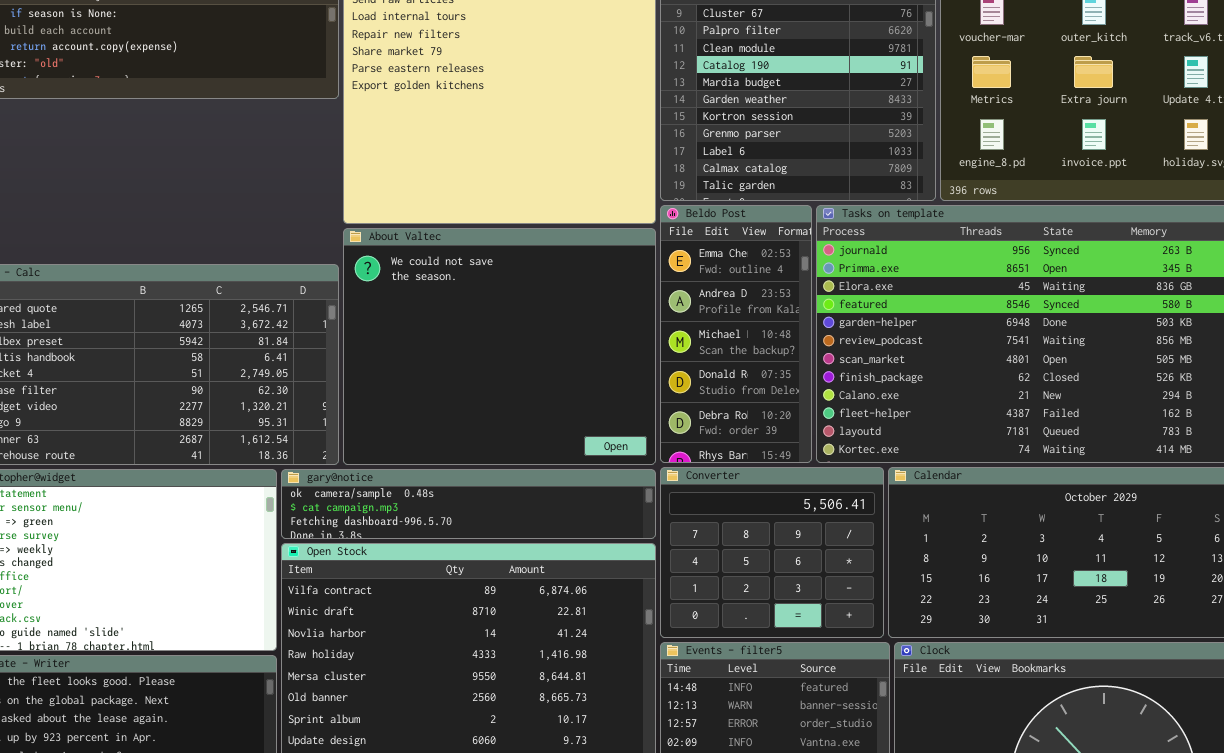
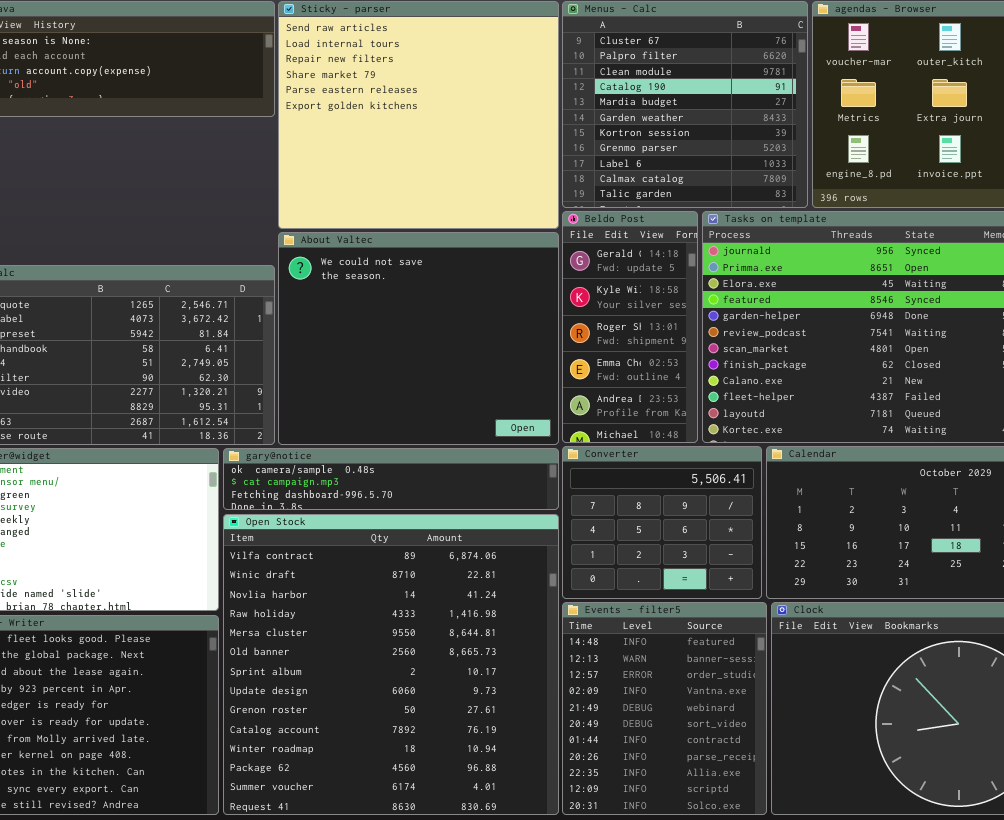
Beldo Post: [660,205,812,463] -> [562,211,698,443], scrolled up 3 rows

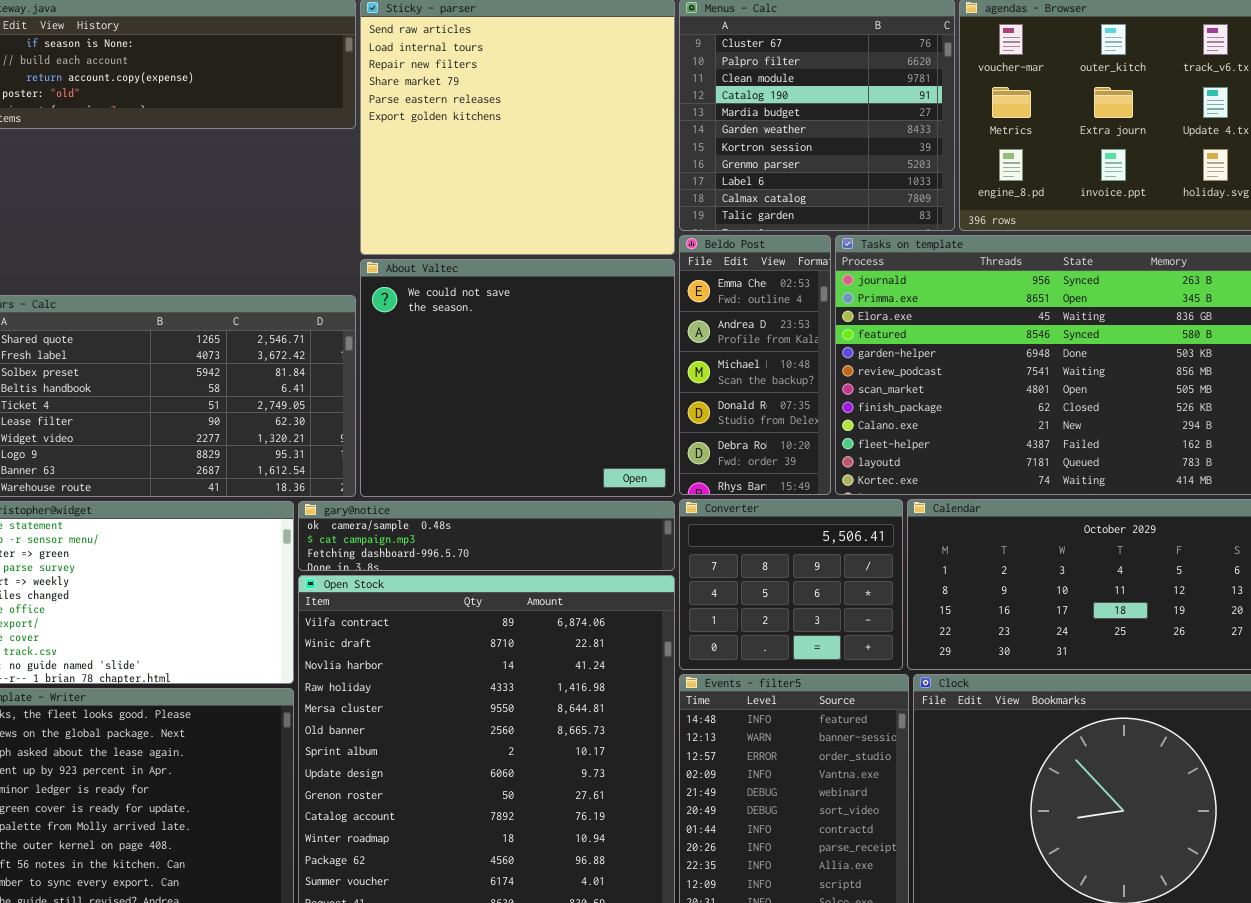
Beldo Post: [562,211,698,443] -> [679,235,831,495], scrolled down 3 rows

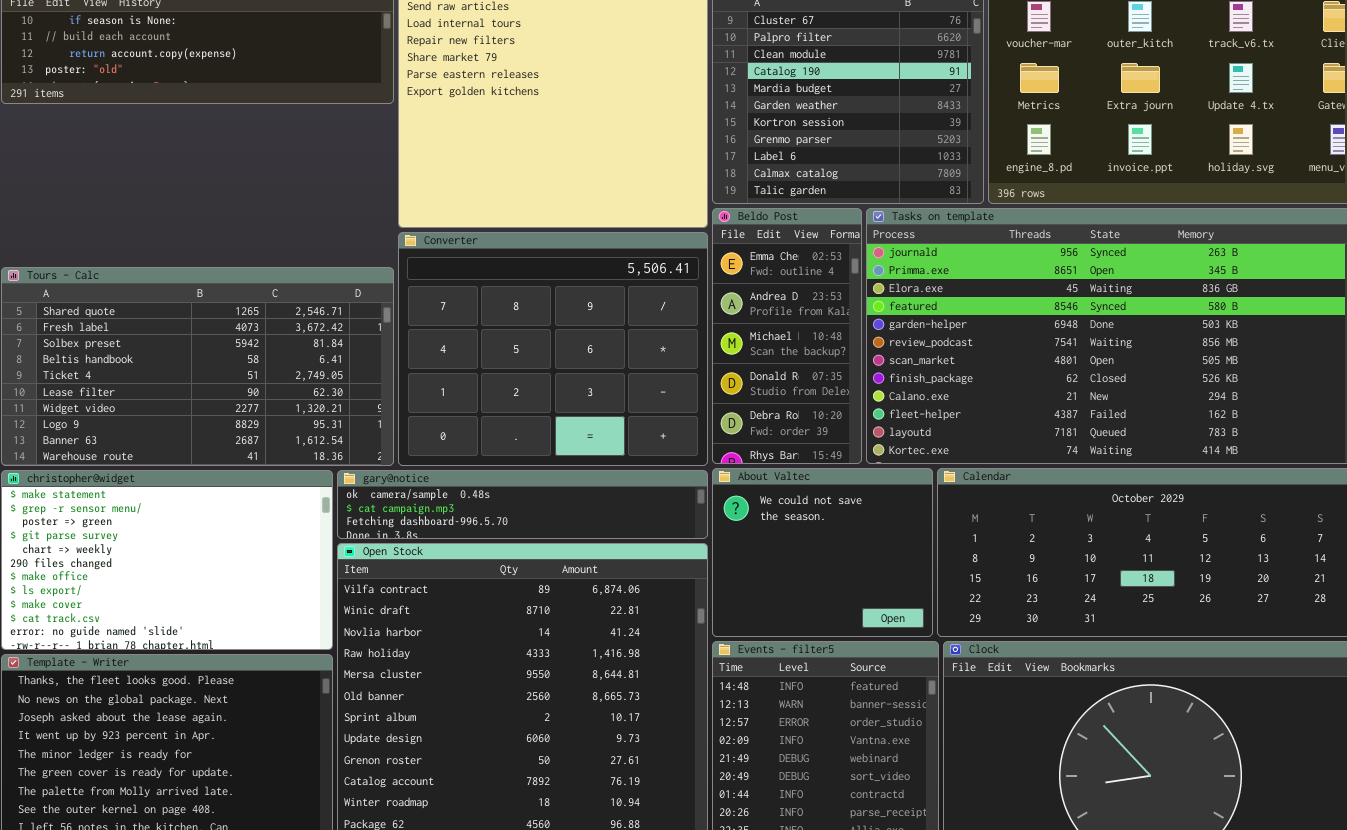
About Valtec: [360,259,675,497] -> [712,468,933,637], moved, resized
Converter: [679,499,903,670] -> [398,232,708,466], moved, resized

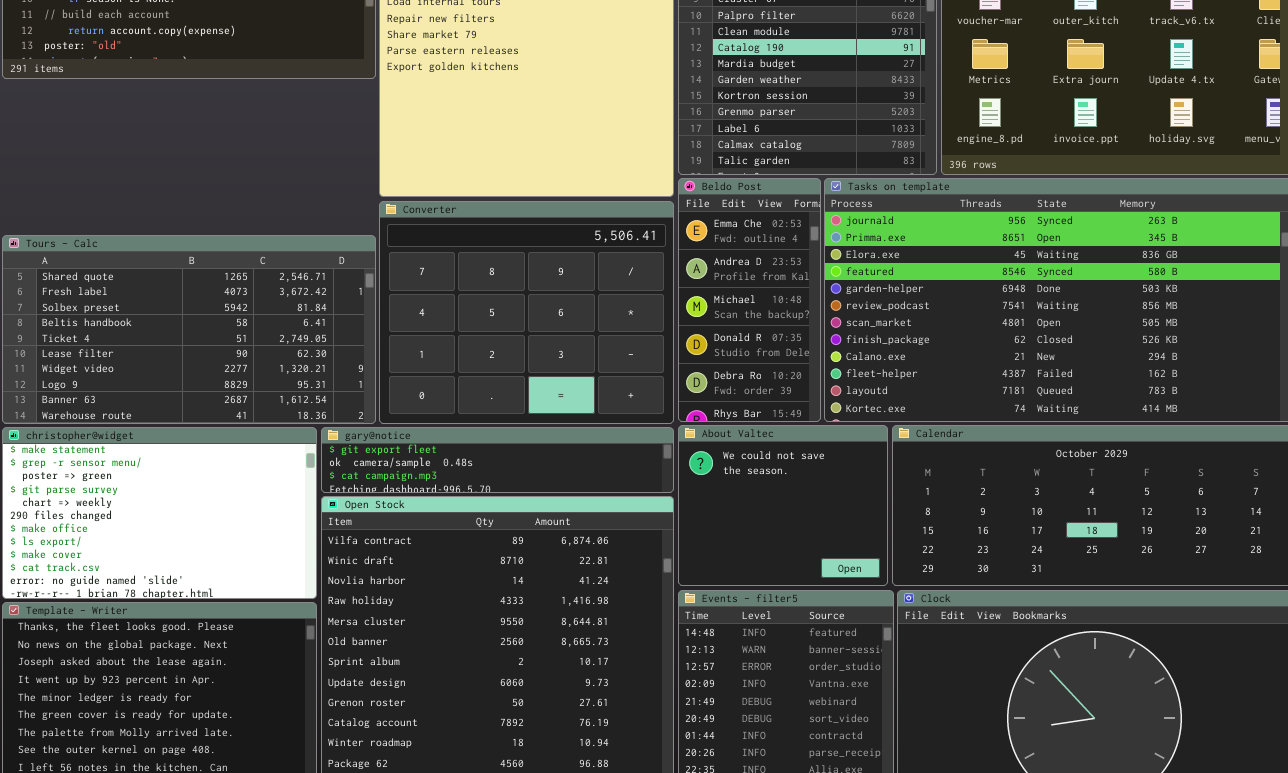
gary@notice: [337,470,708,539] -> [321,427,674,493], scrolled up 1 row

